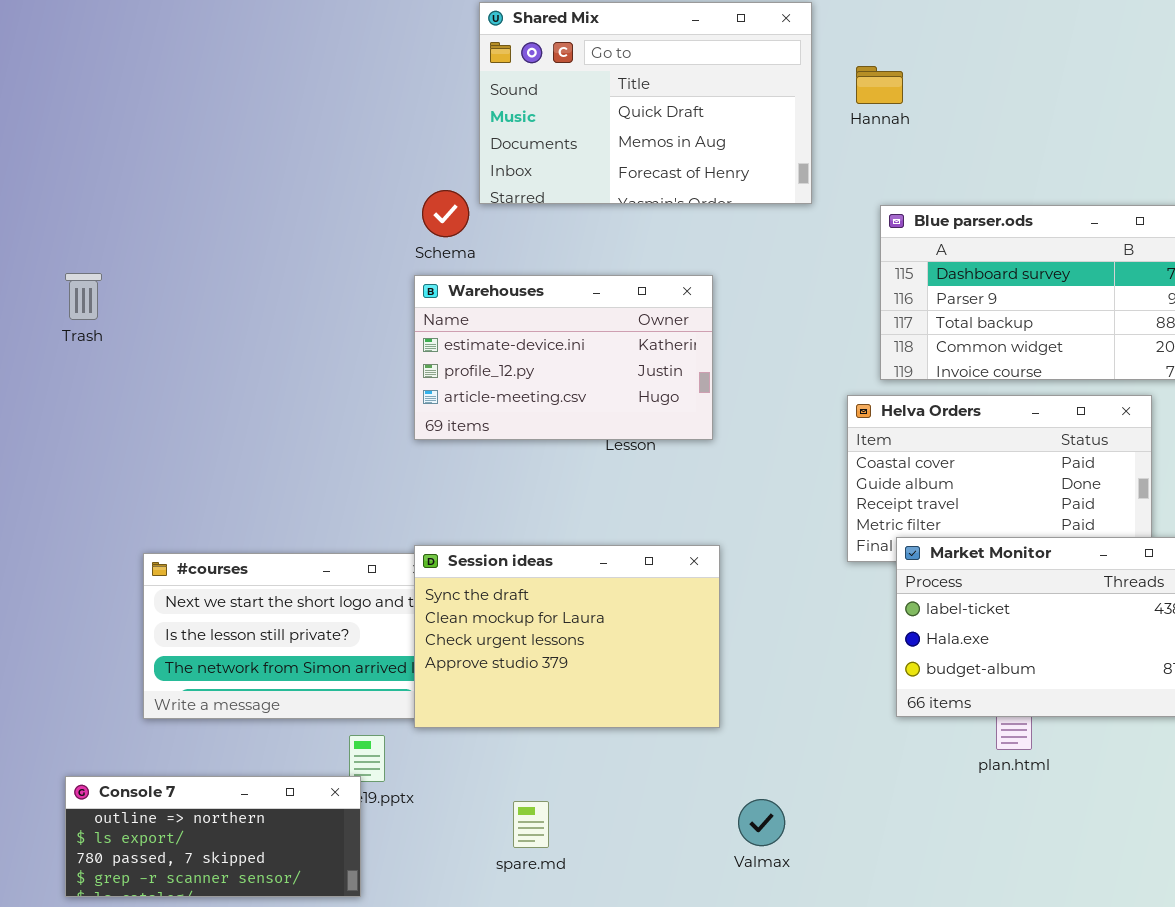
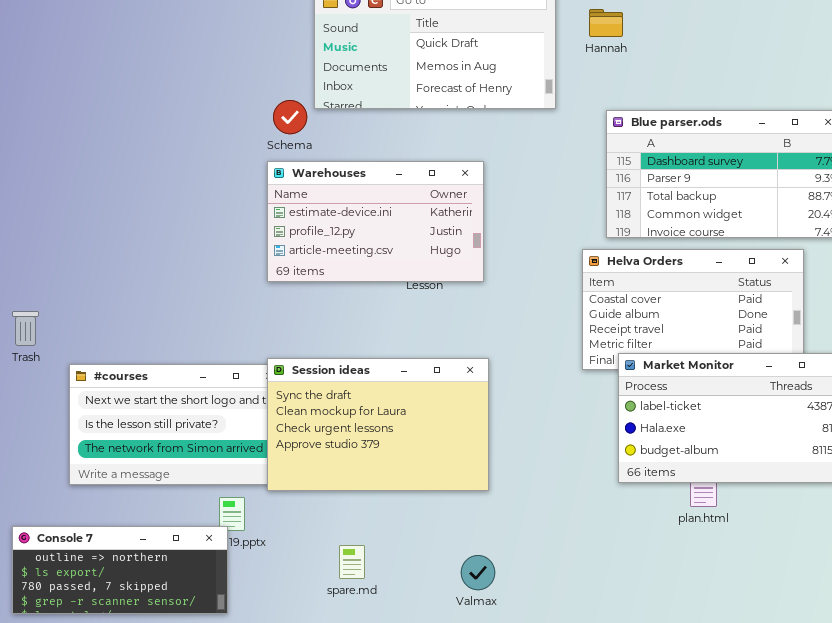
Trash: [65,273,102,320] -> [12,311,39,346], moved
Valmax: [738,799,785,846] -> [461,555,495,590], moved

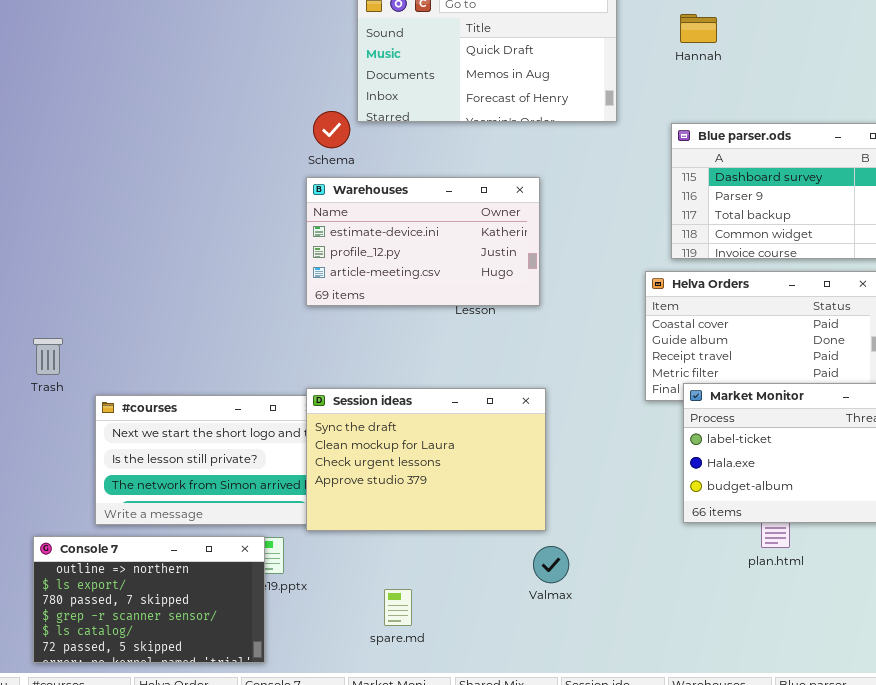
Hannah: [589,9,623,37] -> [680,14,717,43], moved
Console 7: [12,526,228,614] -> [33,536,265,663], resized
Valmax: [461,555,495,590] -> [533,546,569,583], moved

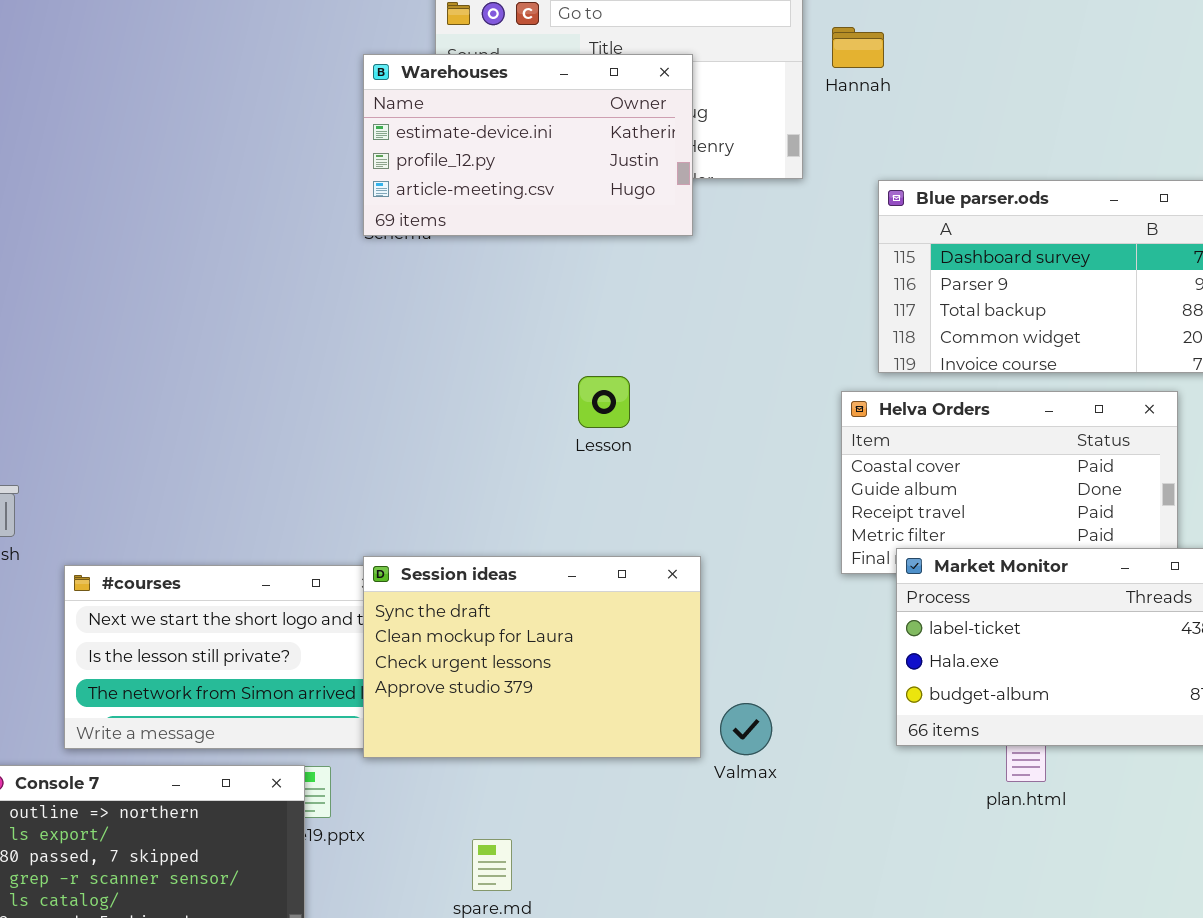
Hannah: [680,14,717,43] -> [832,27,884,68], moved
Warehouses: [306,177,540,306] -> [363,54,693,236], moved
Valmax: [533,546,569,583] -> [720,703,772,755], moved

